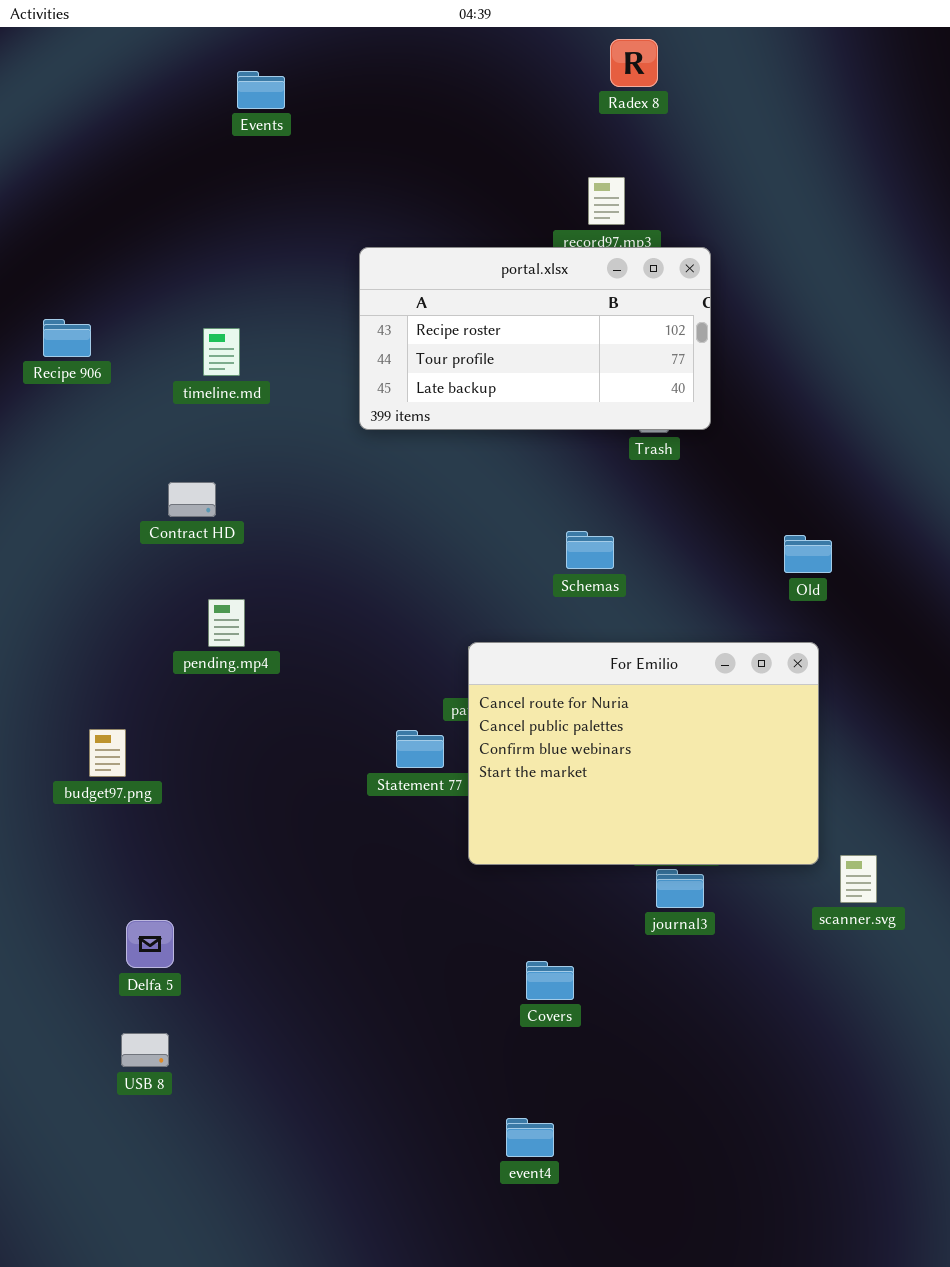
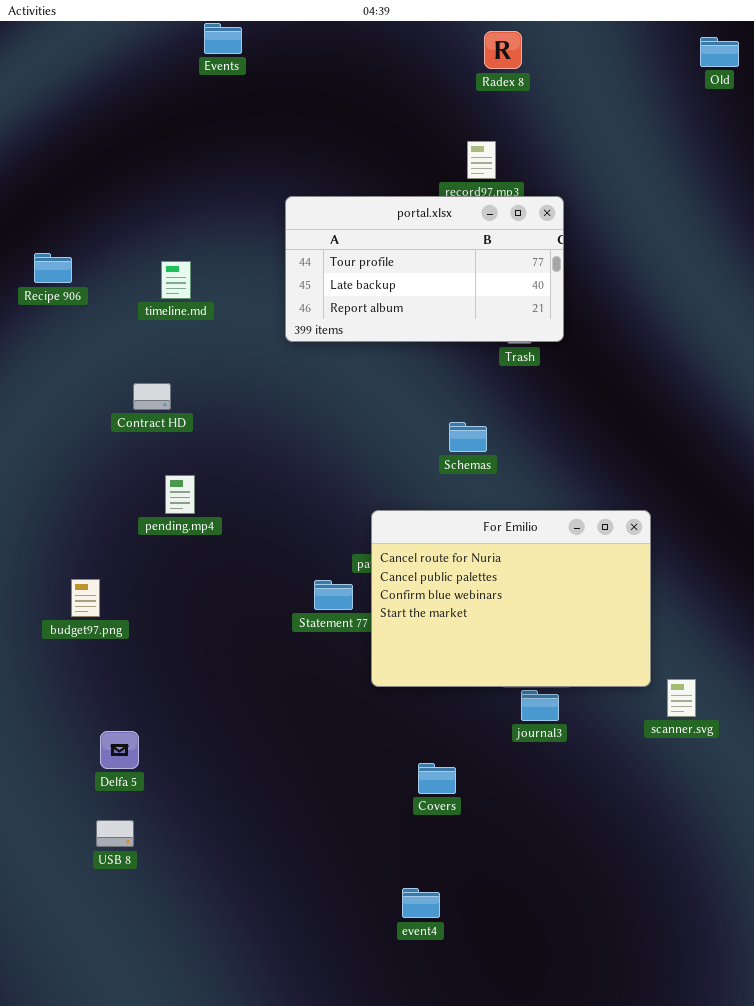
Events: [237,71,285,109] -> [204,23,242,54], moved
portal.xlsx: [359,247,711,430] -> [285,196,564,342], scrolled down 1 row
Old: [784,535,832,573] -> [700,37,739,67], moved

